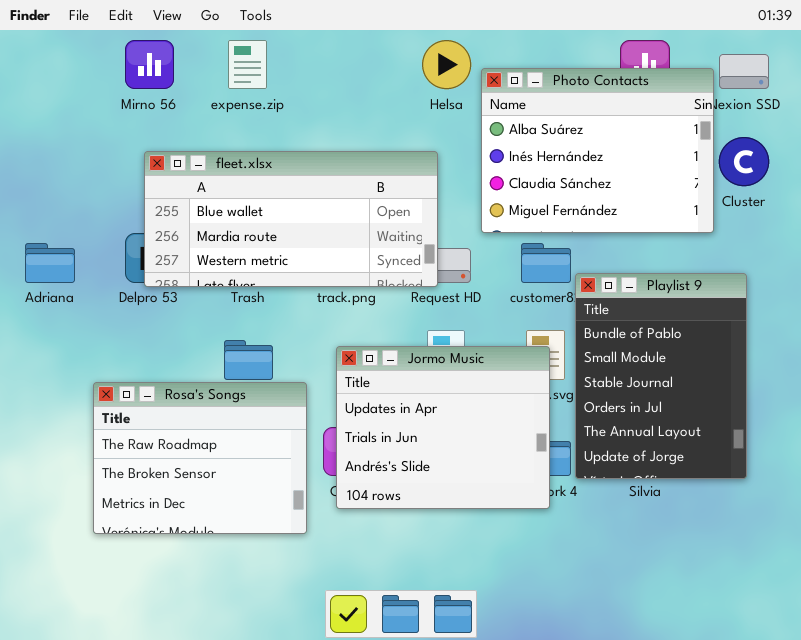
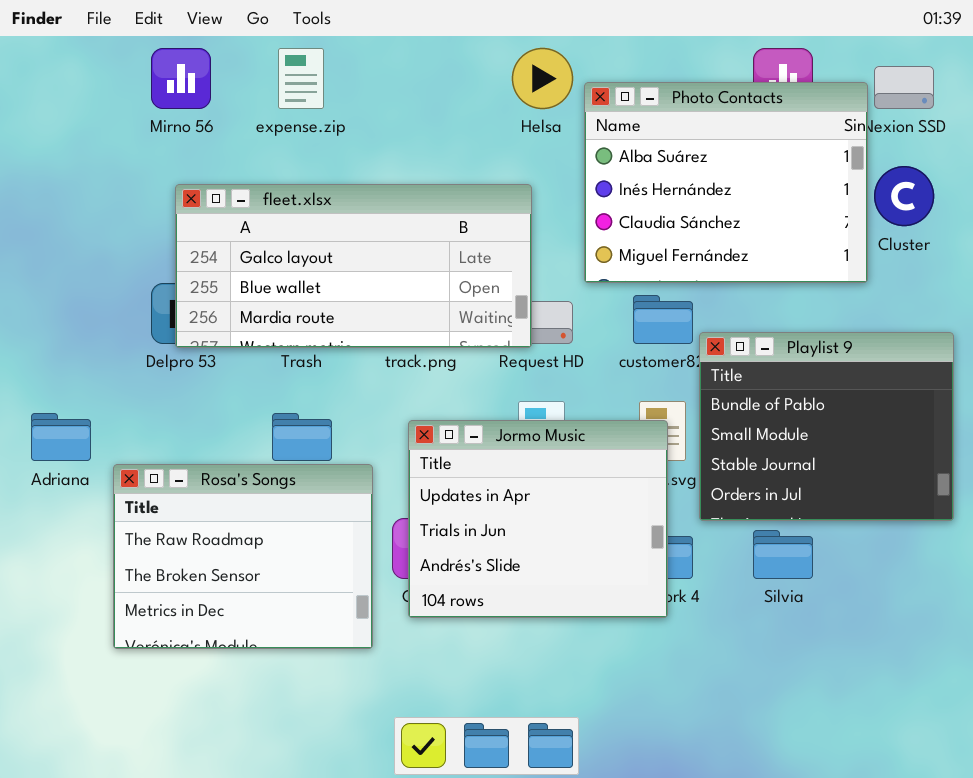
fleet.xlsx: [144,151,438,287] -> [175,184,532,348], scrolled up 1 row
Adriana: [25,243,75,283] -> [31,413,91,461], moved
Playlist 9: [575,273,747,479] -> [699,332,954,521], resized

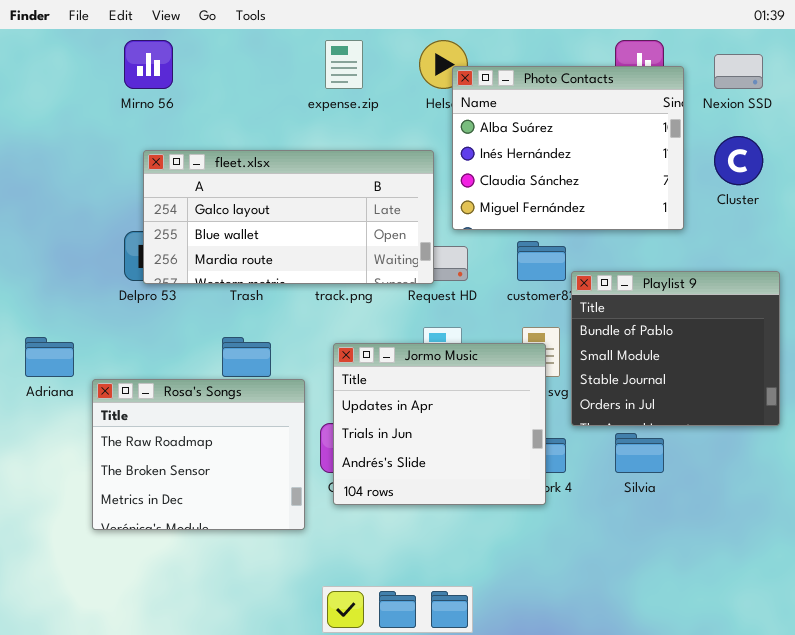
expense.zip: [278,48,324,109] -> [325,40,363,89], moved
Photo Contacts: [584,82,868,283] -> [452,66,684,230], moved

